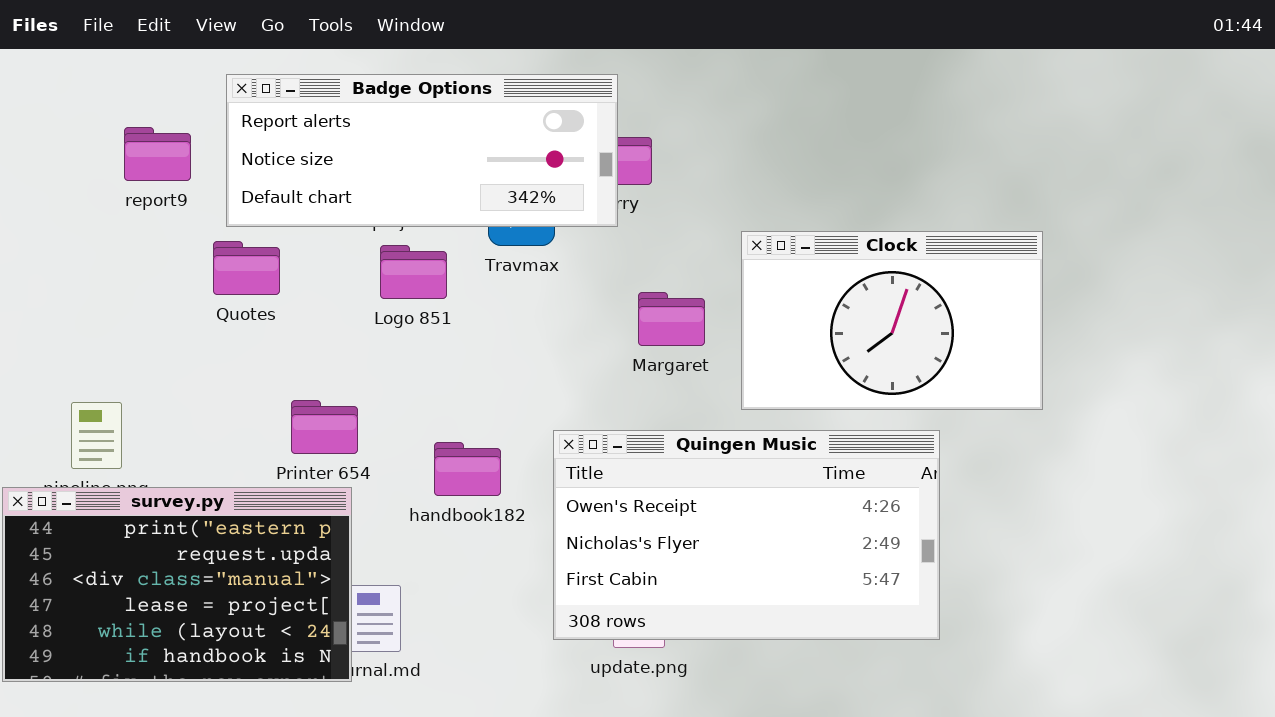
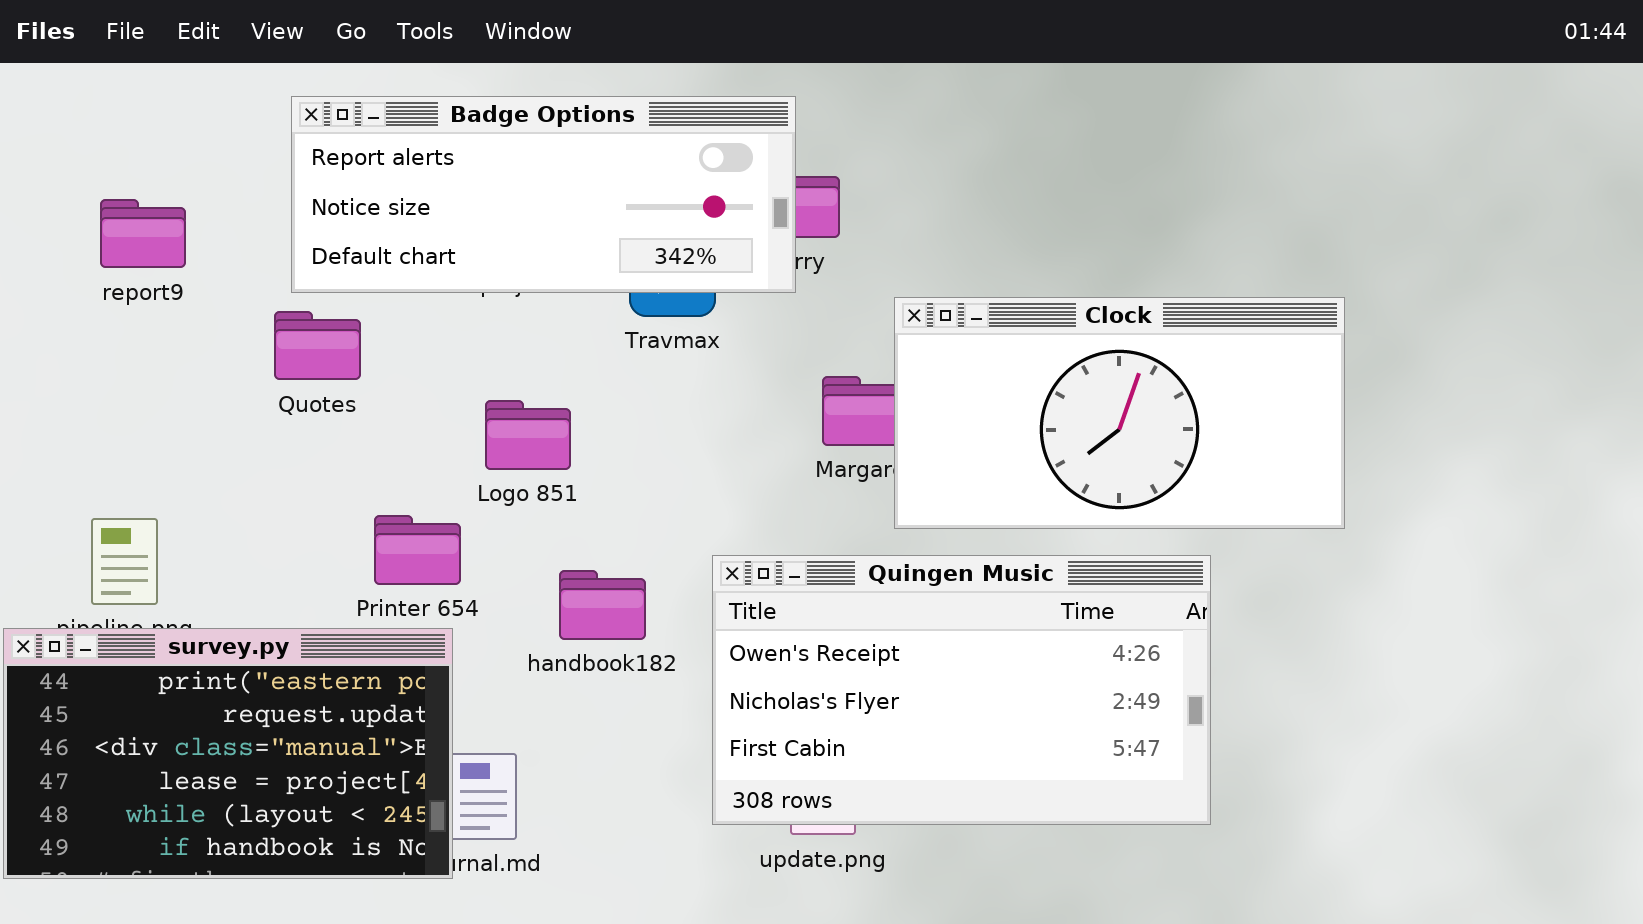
report9: [124,127,191,181] -> [100,199,186,268], moved
Clock: [741,231,1043,410] -> [894,297,1345,529], resized
Logo 851: [380,245,447,299] -> [485,400,571,470], moved

